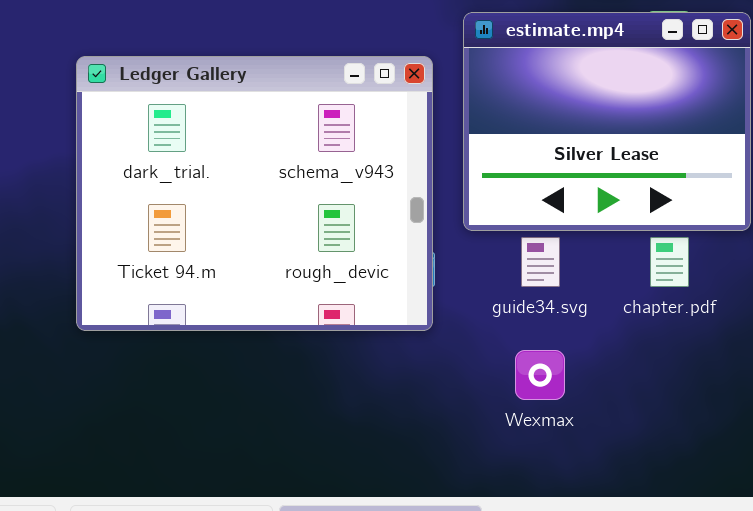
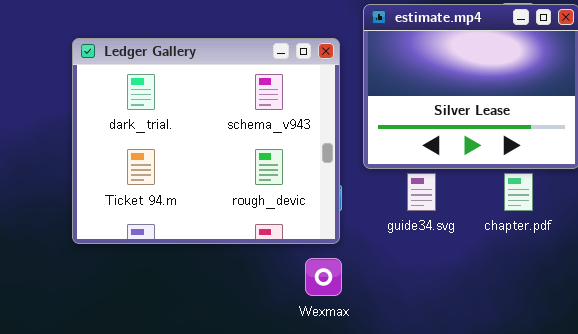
Wexmax: [515,350,565,400] -> [305,258,342,296], moved

